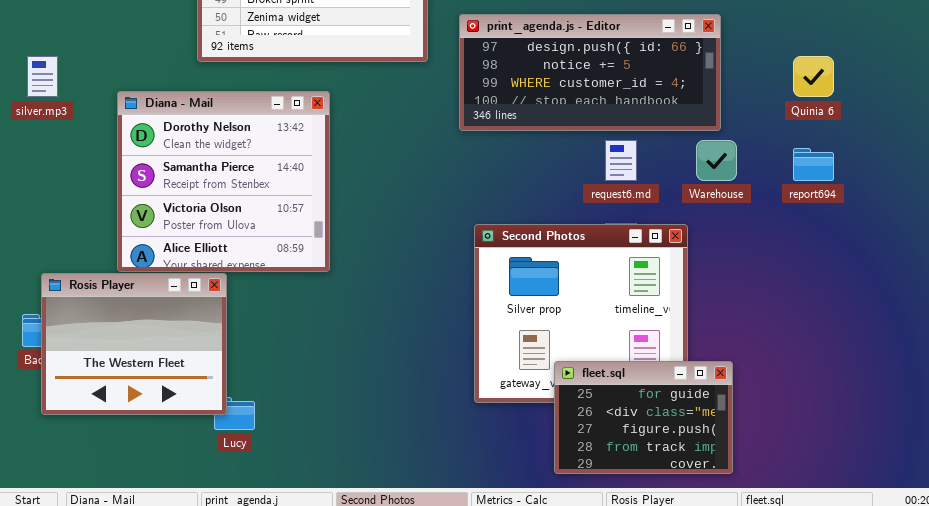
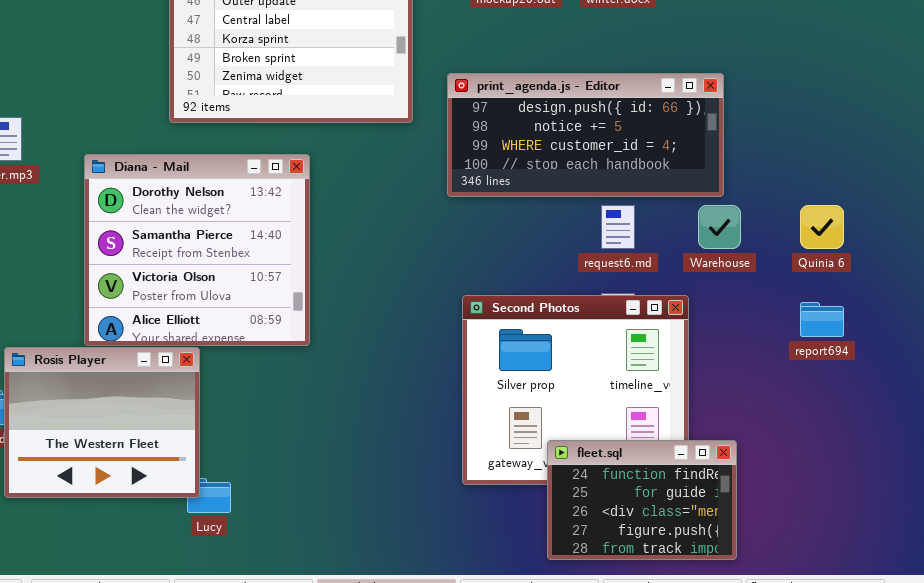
Quinia 6: [793,56,834,97] -> [800,205,844,249], moved
report694: [793,148,834,181] -> [800,302,844,337], moved
fleet.sql: [554,361,733,474] -> [547,440,737,560], scrolled up 1 row

